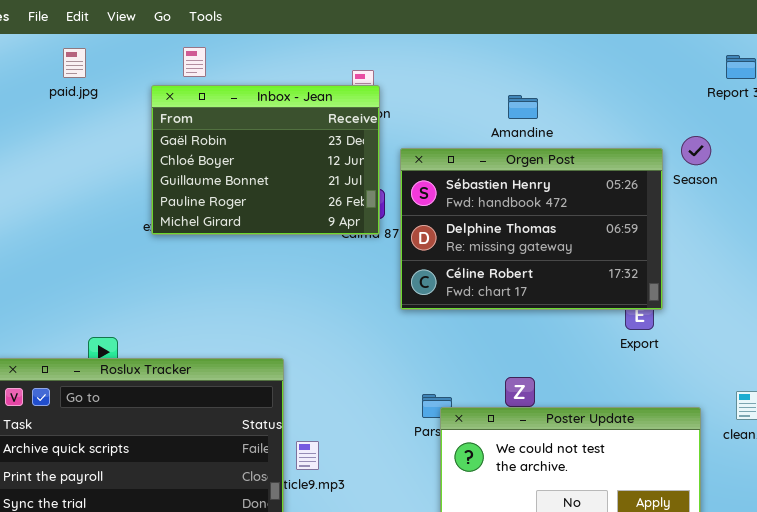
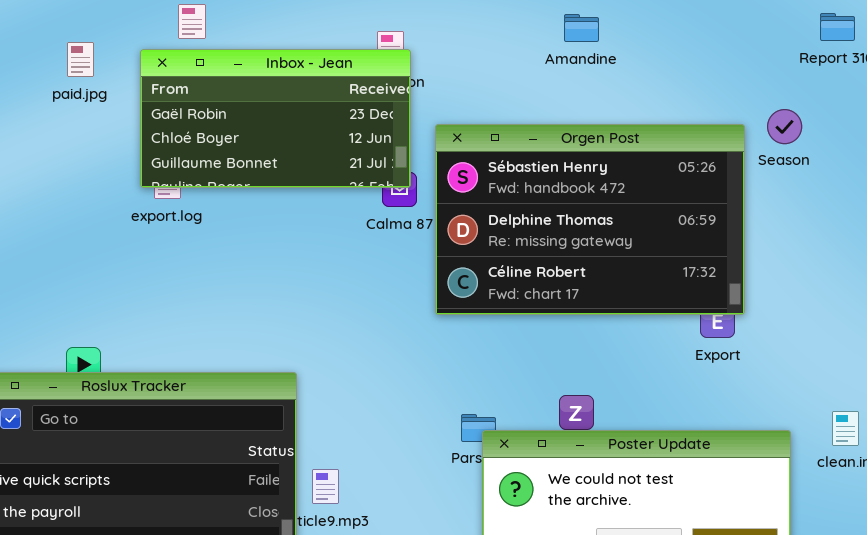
paid.jpg: [63,48,86,78] -> [67,42,94,77], moved
Inbox - Jean: [151,85,380,235] -> [140,49,411,188], resized
Amandine: [508,95,538,119] -> [564,14,599,42], moved

